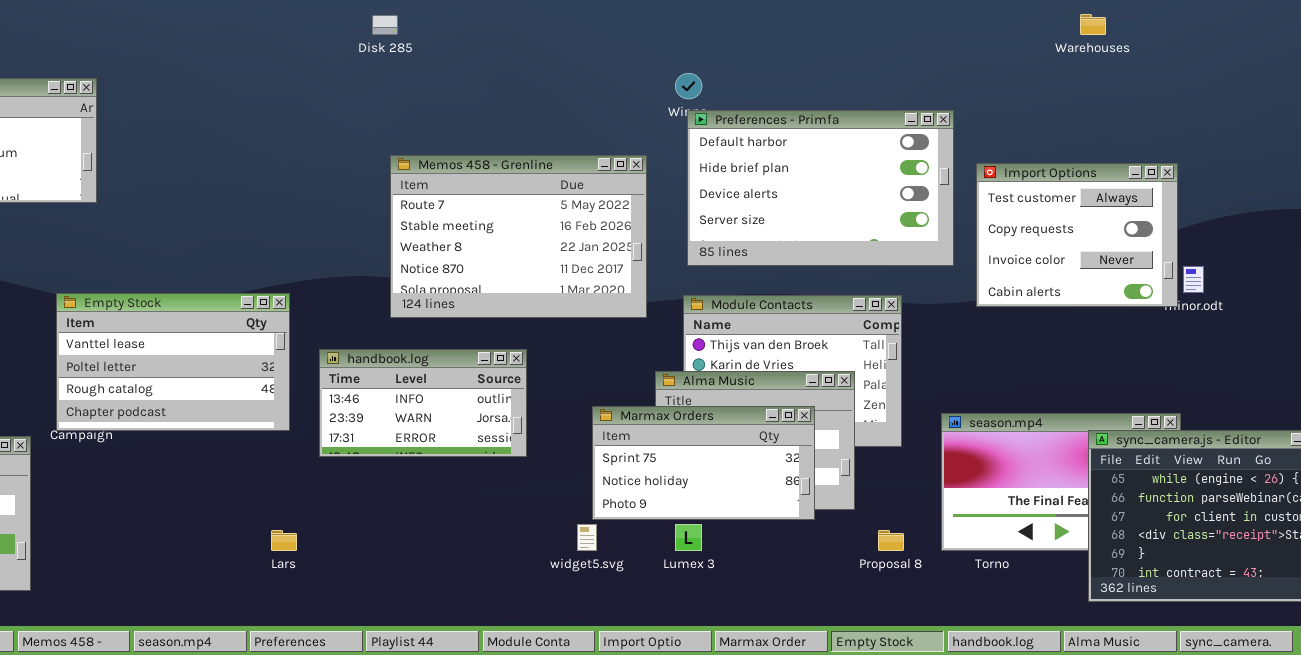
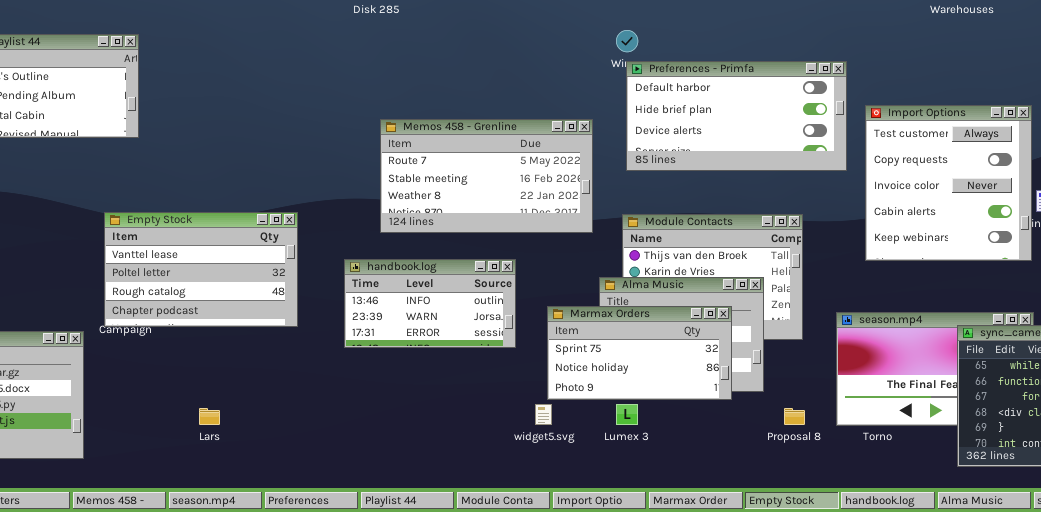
Preferences - Primfa: [687,110,954,266] -> [626,61,847,171], resized
Memos 458 - Grenline: [390,155,647,318] -> [380,119,593,233], resized
Import Options: [976,163,1178,307] -> [865,105,1032,261], resized
handbook.log: [319,349,527,457] -> [344,259,516,348], moved
Lars: [271,530,297,551] -> [199,408,220,425], moved

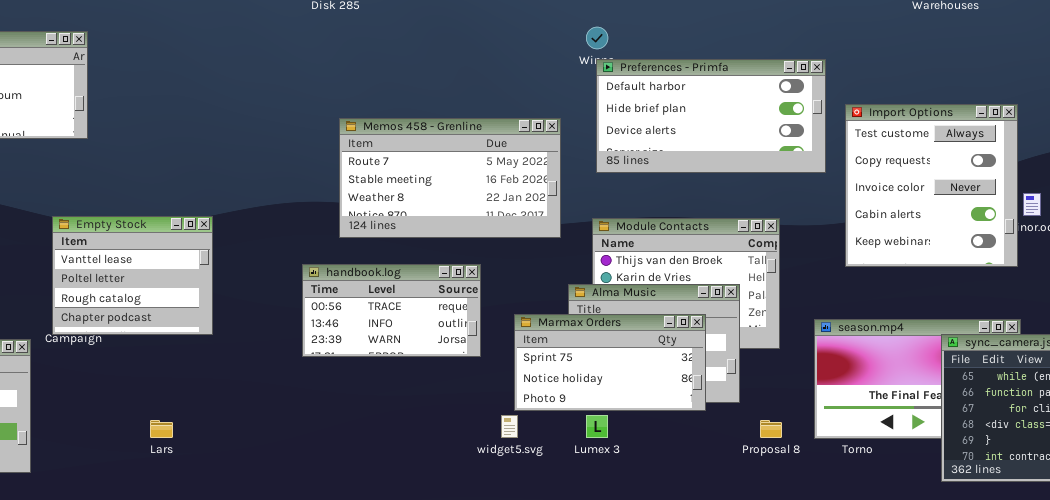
Empty Stock: [104,212,298,327] -> [52,216,213,335], resized
handbook.log: [344,259,516,348] -> [302,264,481,357], scrolled up 1 row

